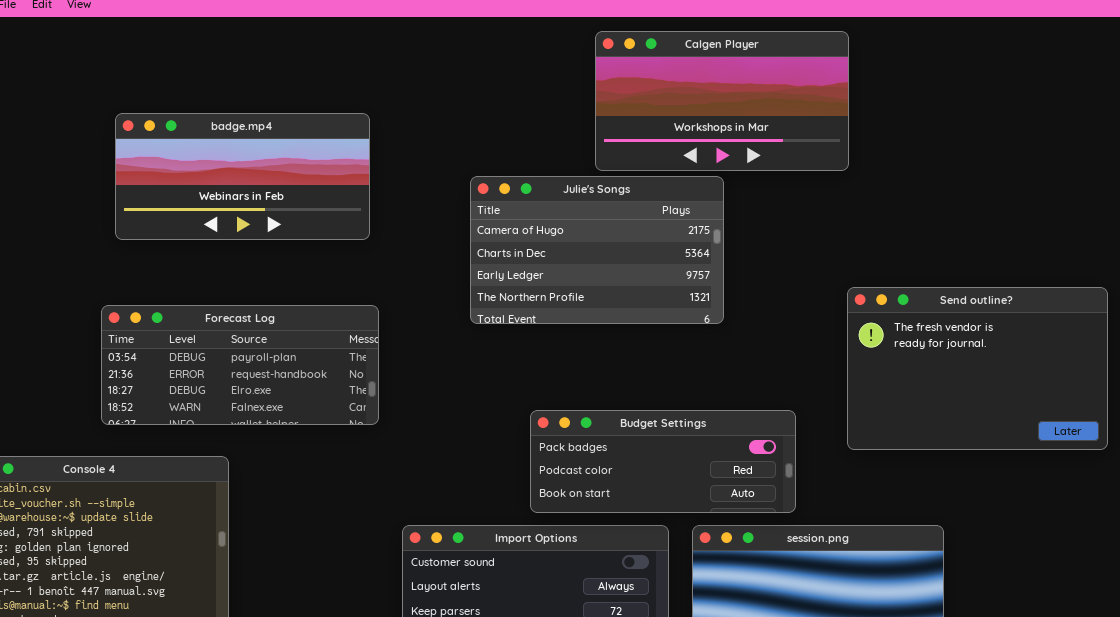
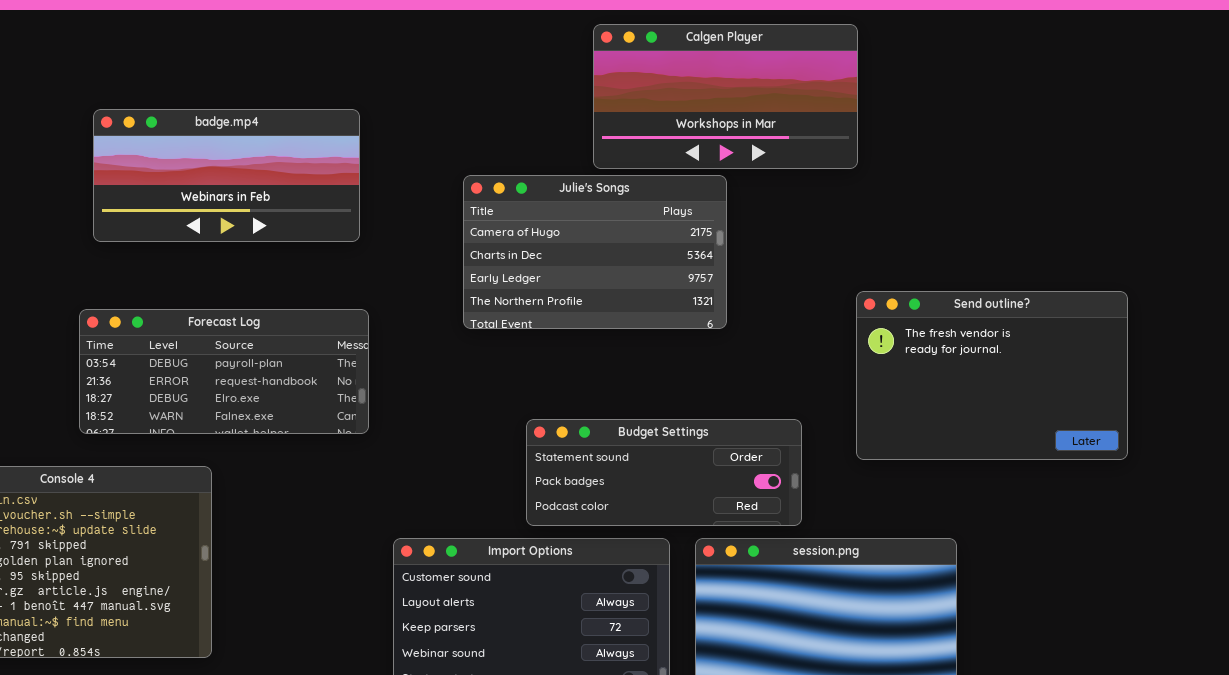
Budget Settings: [530,410,796,513] -> [526,419,802,526], scrolled up 1 row

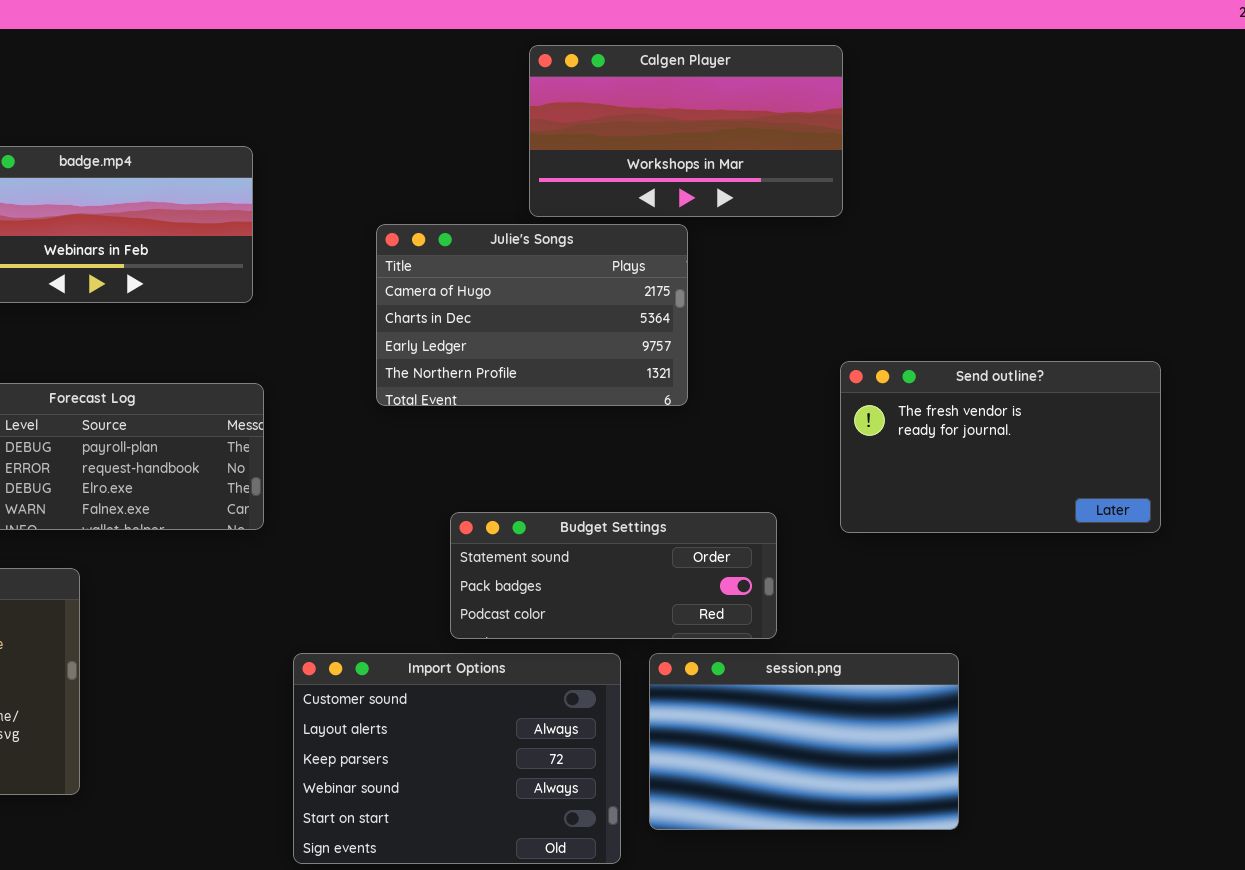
Send outline?: [856,291,1128,460] -> [840,361,1161,533], resized

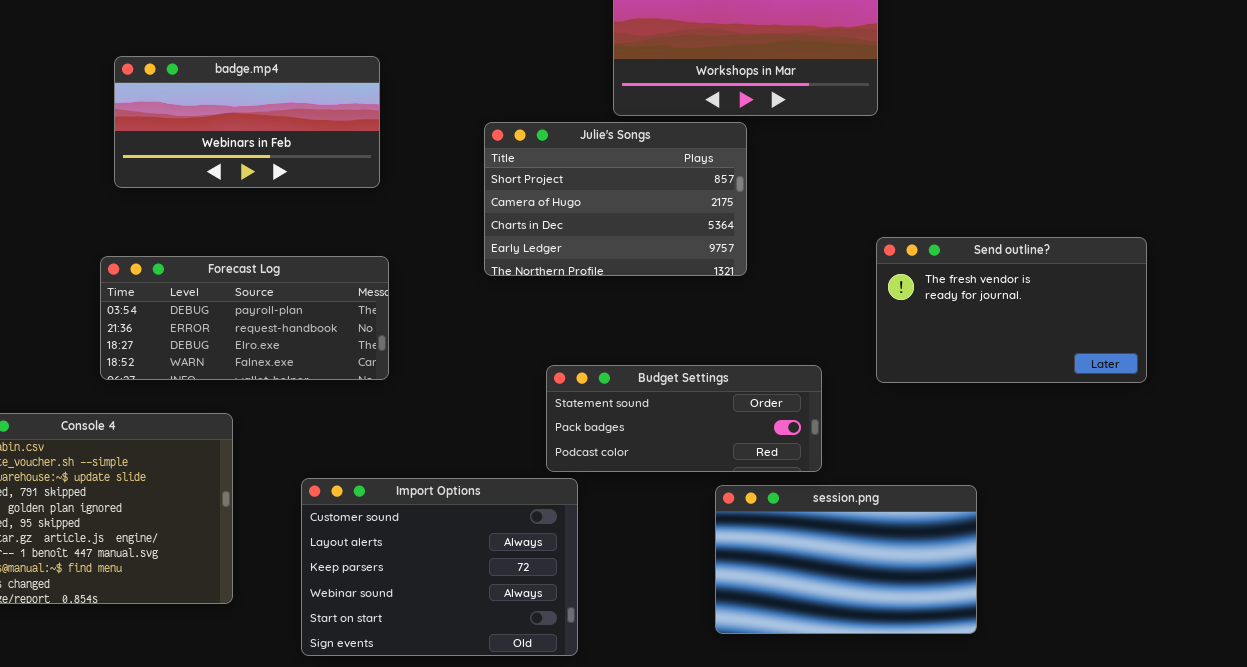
Julie's Songs: [376,224,688,406] -> [484,122,747,276], scrolled up 1 row
Import Options: [293,653,621,864] -> [301,478,578,656], moved

